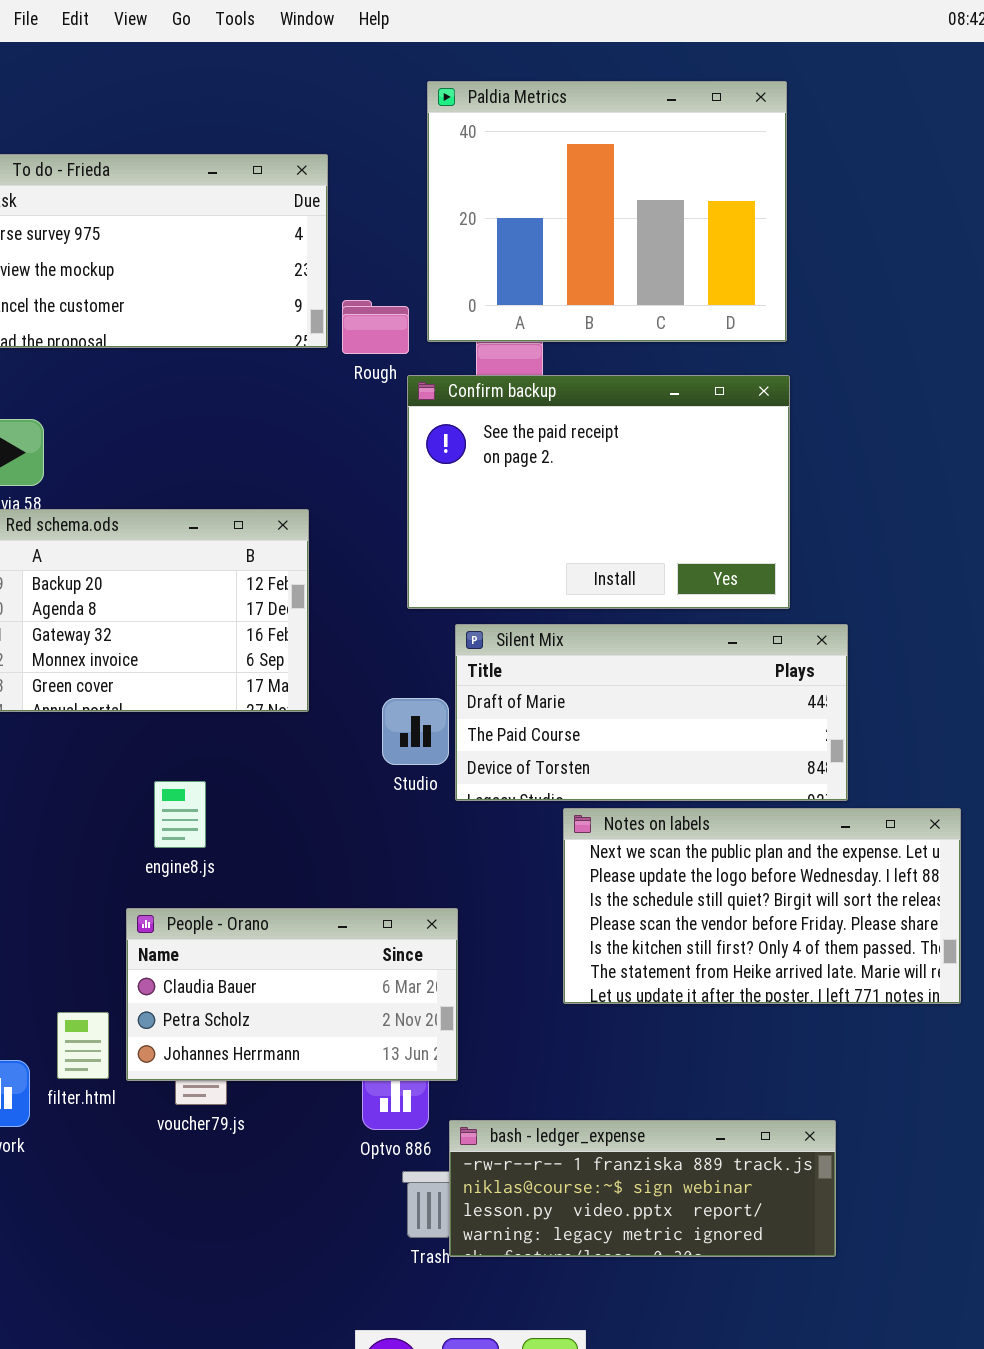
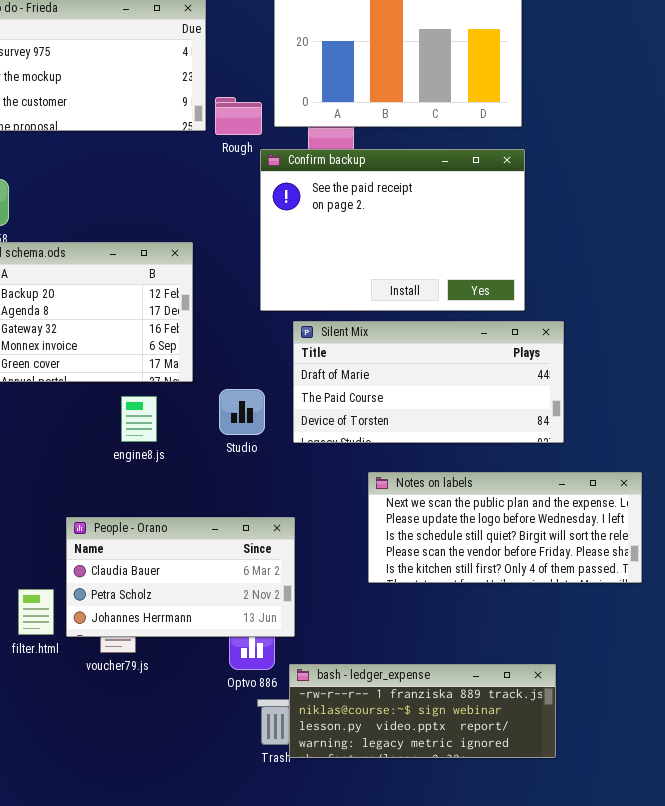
Studio: [382,698,449,765] -> [219,389,265,435], moved
engine8.js: [154,781,206,848] -> [121,396,157,442], moved
Notes on labels: [563,808,961,1004] -> [368,472,642,583], resized

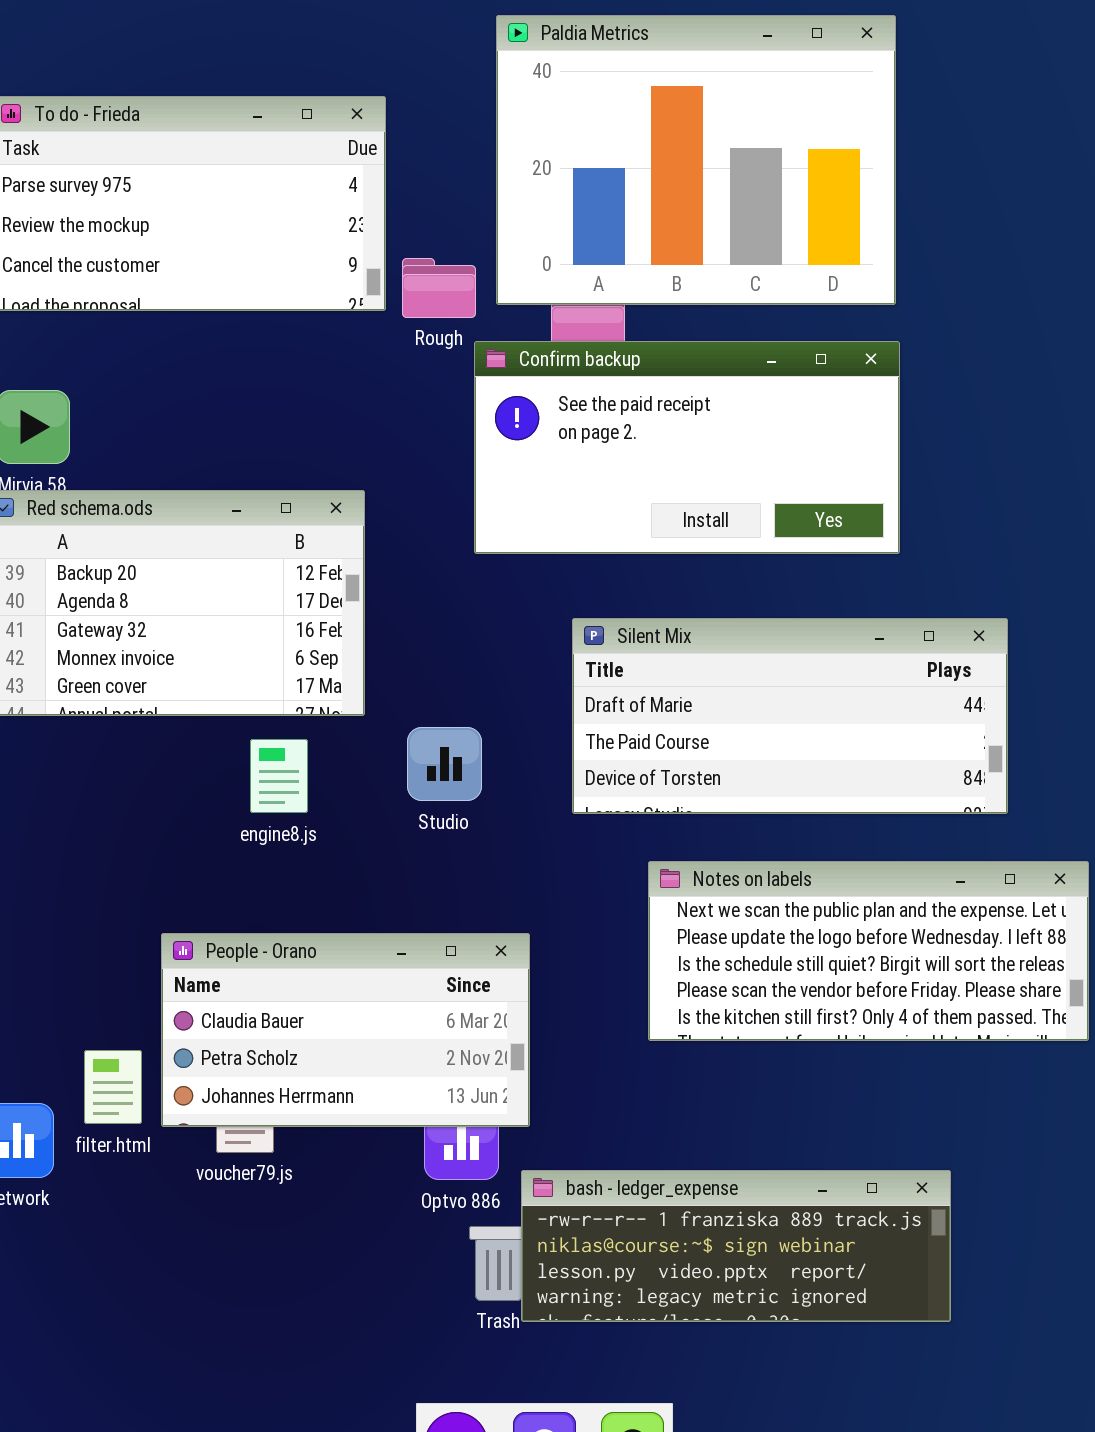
Confirm backup: [260,149,525,311] -> [474,341,900,554], resized
Silent Mix: [293,321,564,443] -> [572,618,1008,814], moved

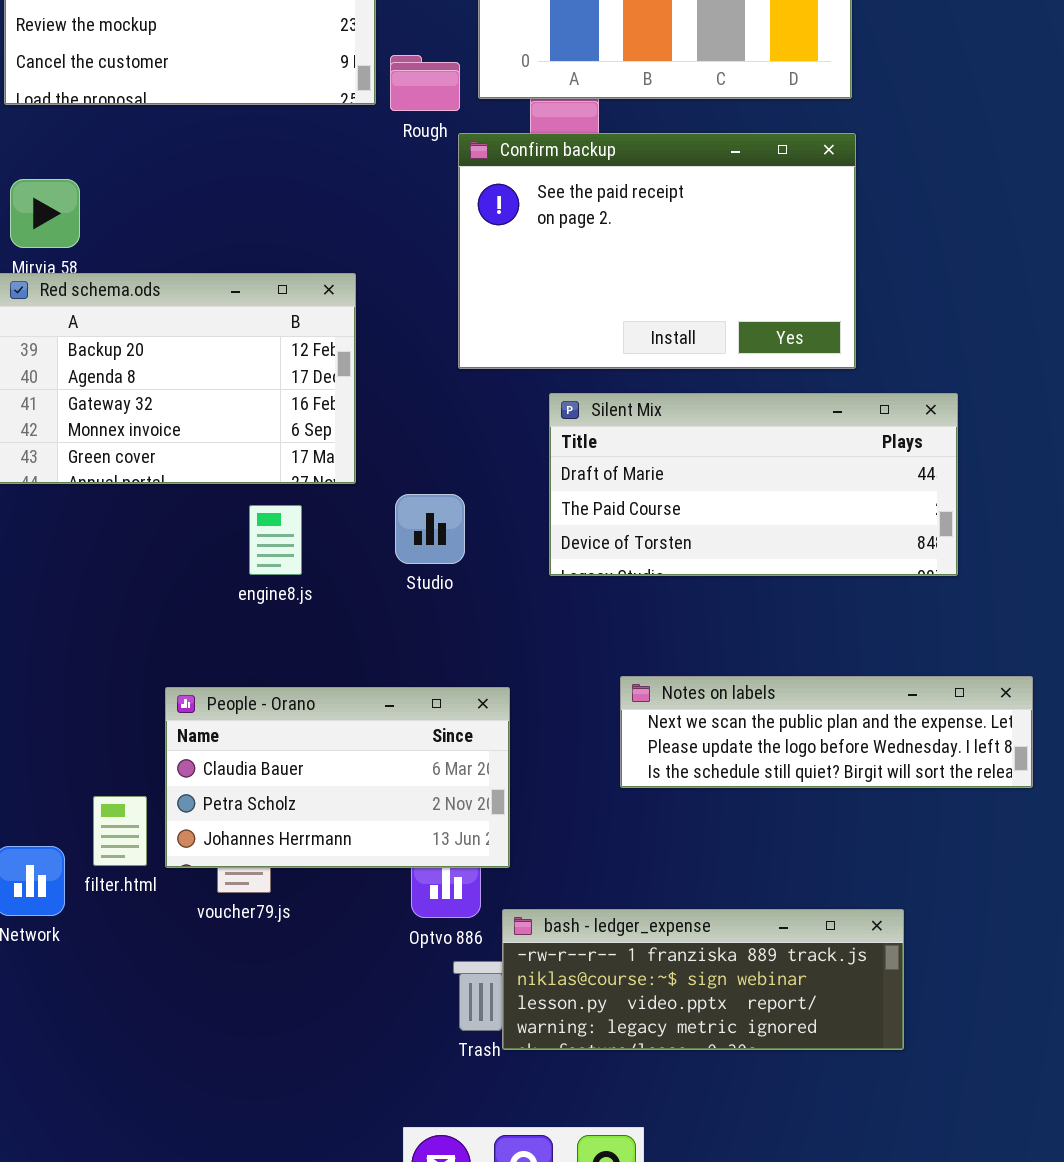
Confirm backup: [474,341,900,554] -> [458,133,856,369], resized
Notes on labels: [648,861,1089,1041] -> [620,676,1033,788], resized

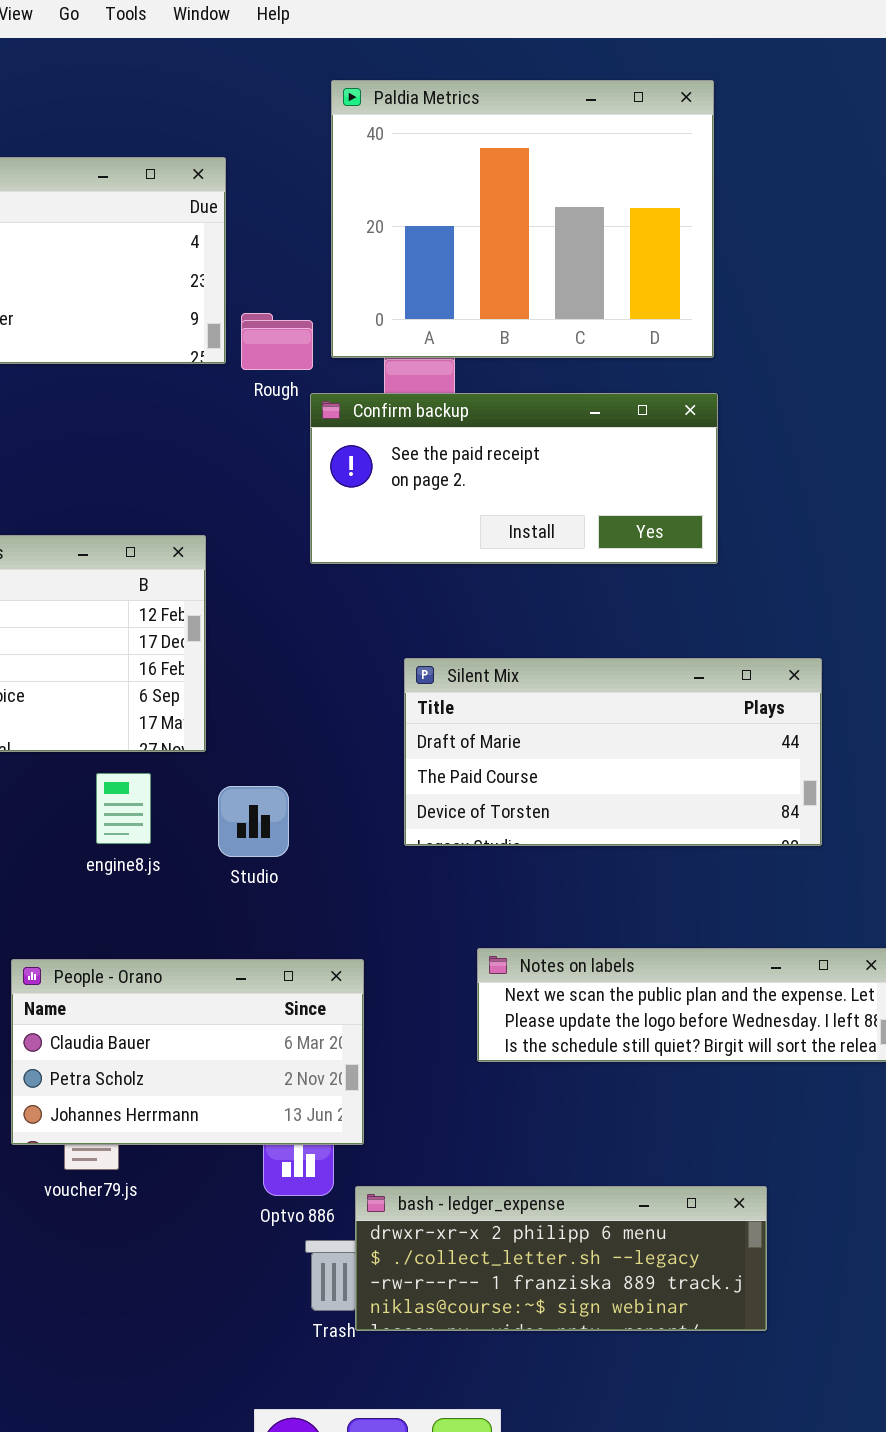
Confirm backup: [458,133,856,369] -> [310,393,718,564], resized
Studio: [395,494,465,564] -> [218,786,289,857], moved
bash - ledger_expense: [502,909,904,1050] -> [355,1186,767,1331], scrolled up 2 rows

